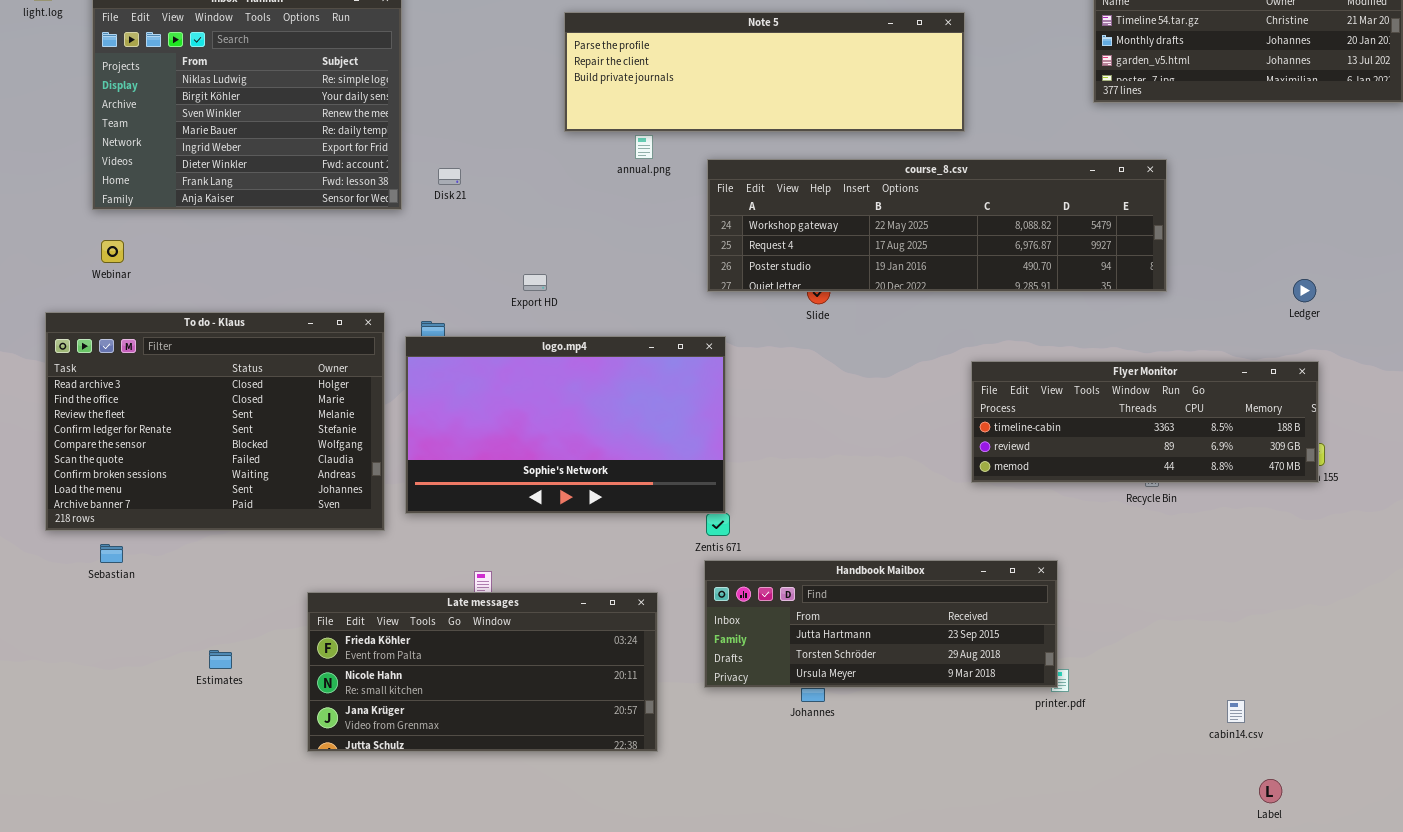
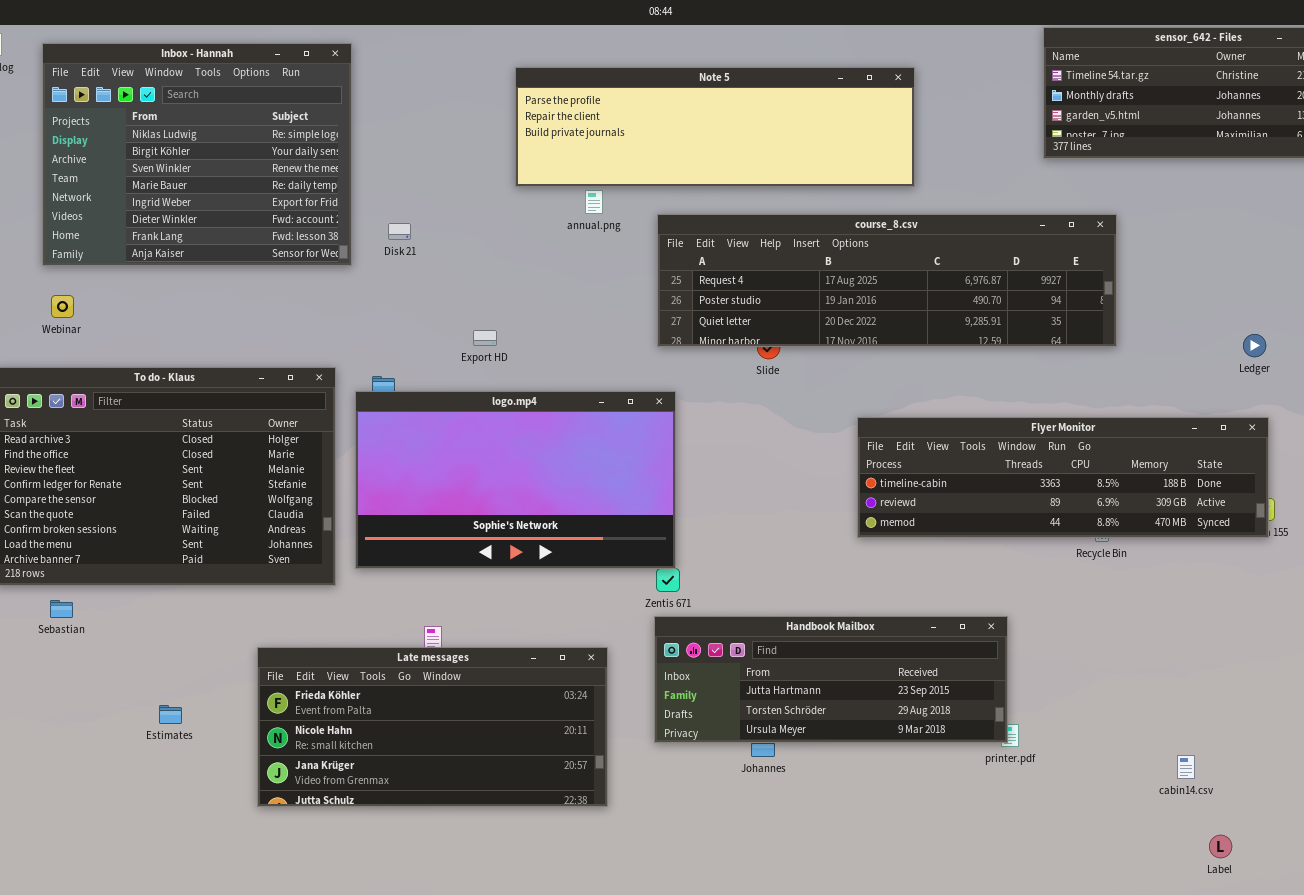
course_8.csv: [707,159,1167,292] -> [657,214,1117,347], scrolled down 1 row
Flyer Monitor: [971,361,1319,483] -> [857,417,1269,538], resized

